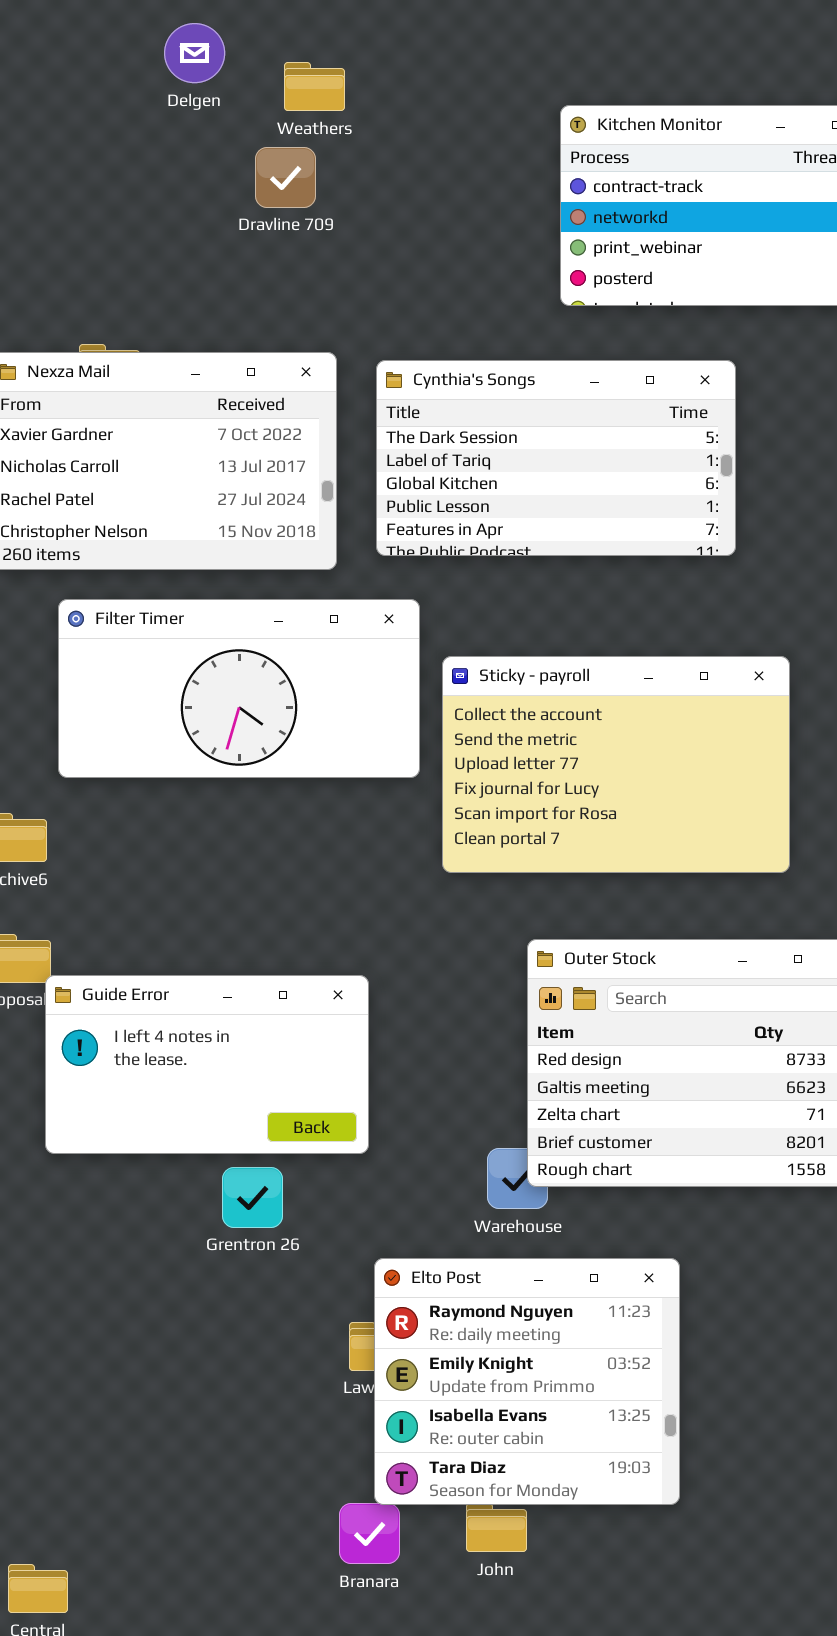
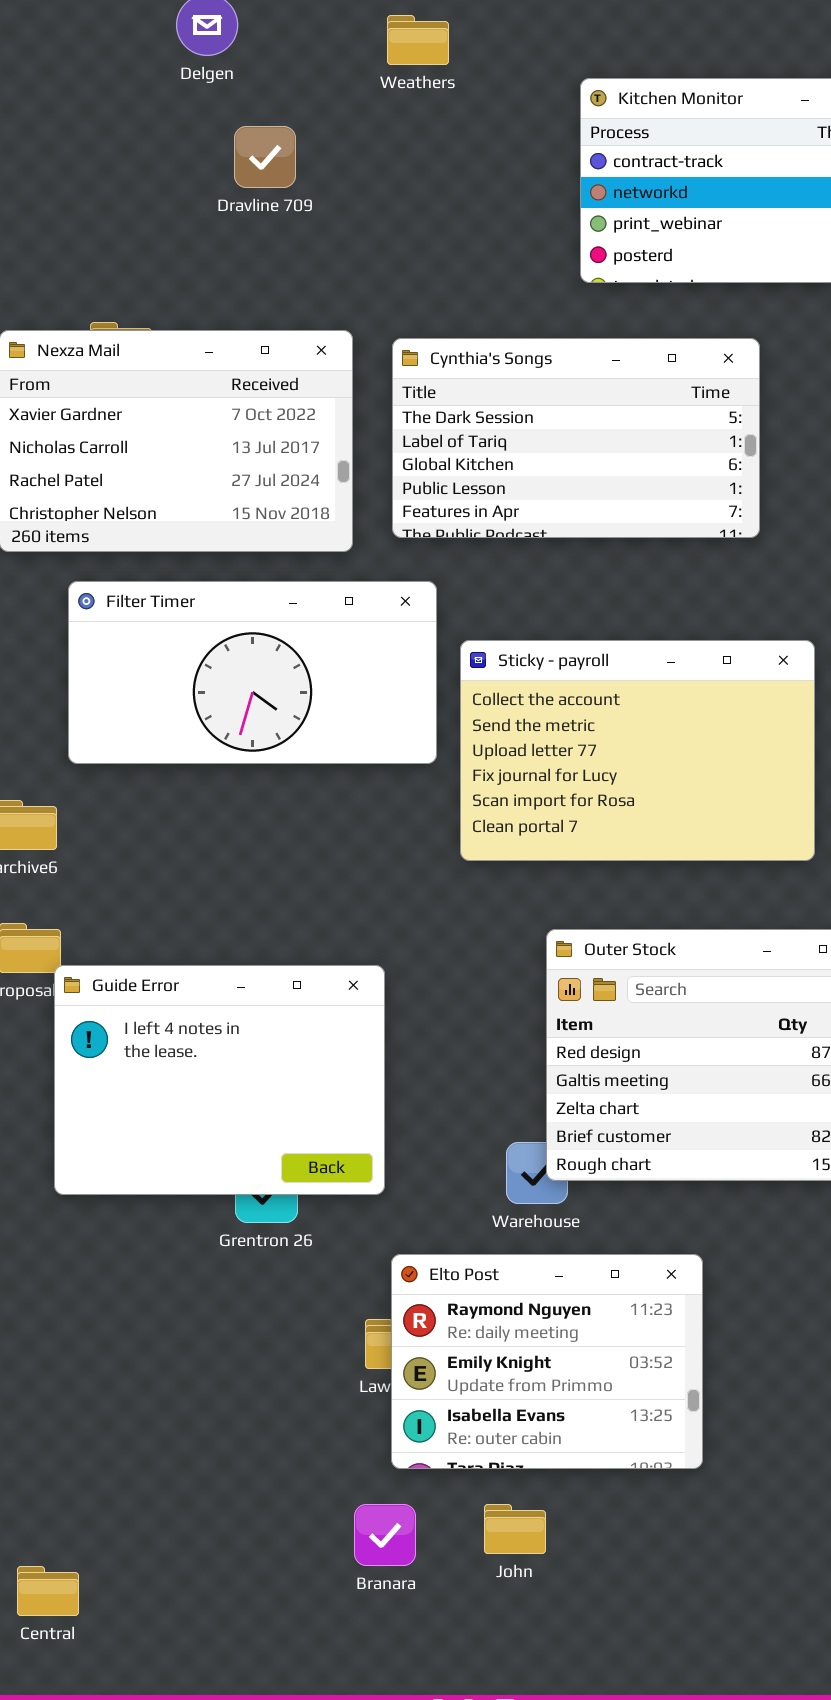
Weathers: [284,62,345,111] -> [387,15,449,65], moved
Dravline 709: [255,147,316,208] -> [234,126,296,188], moved
Guide Error: [45,975,369,1154] -> [54,965,385,1195], resized
Elto Post: [374,1258,680,1505] -> [391,1254,703,1469], resized

